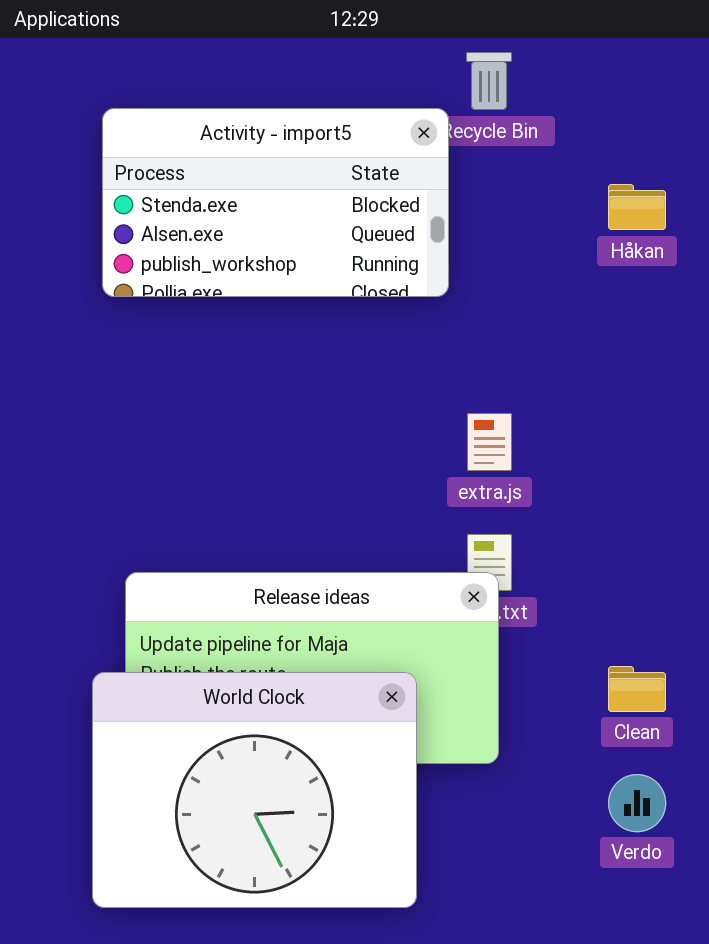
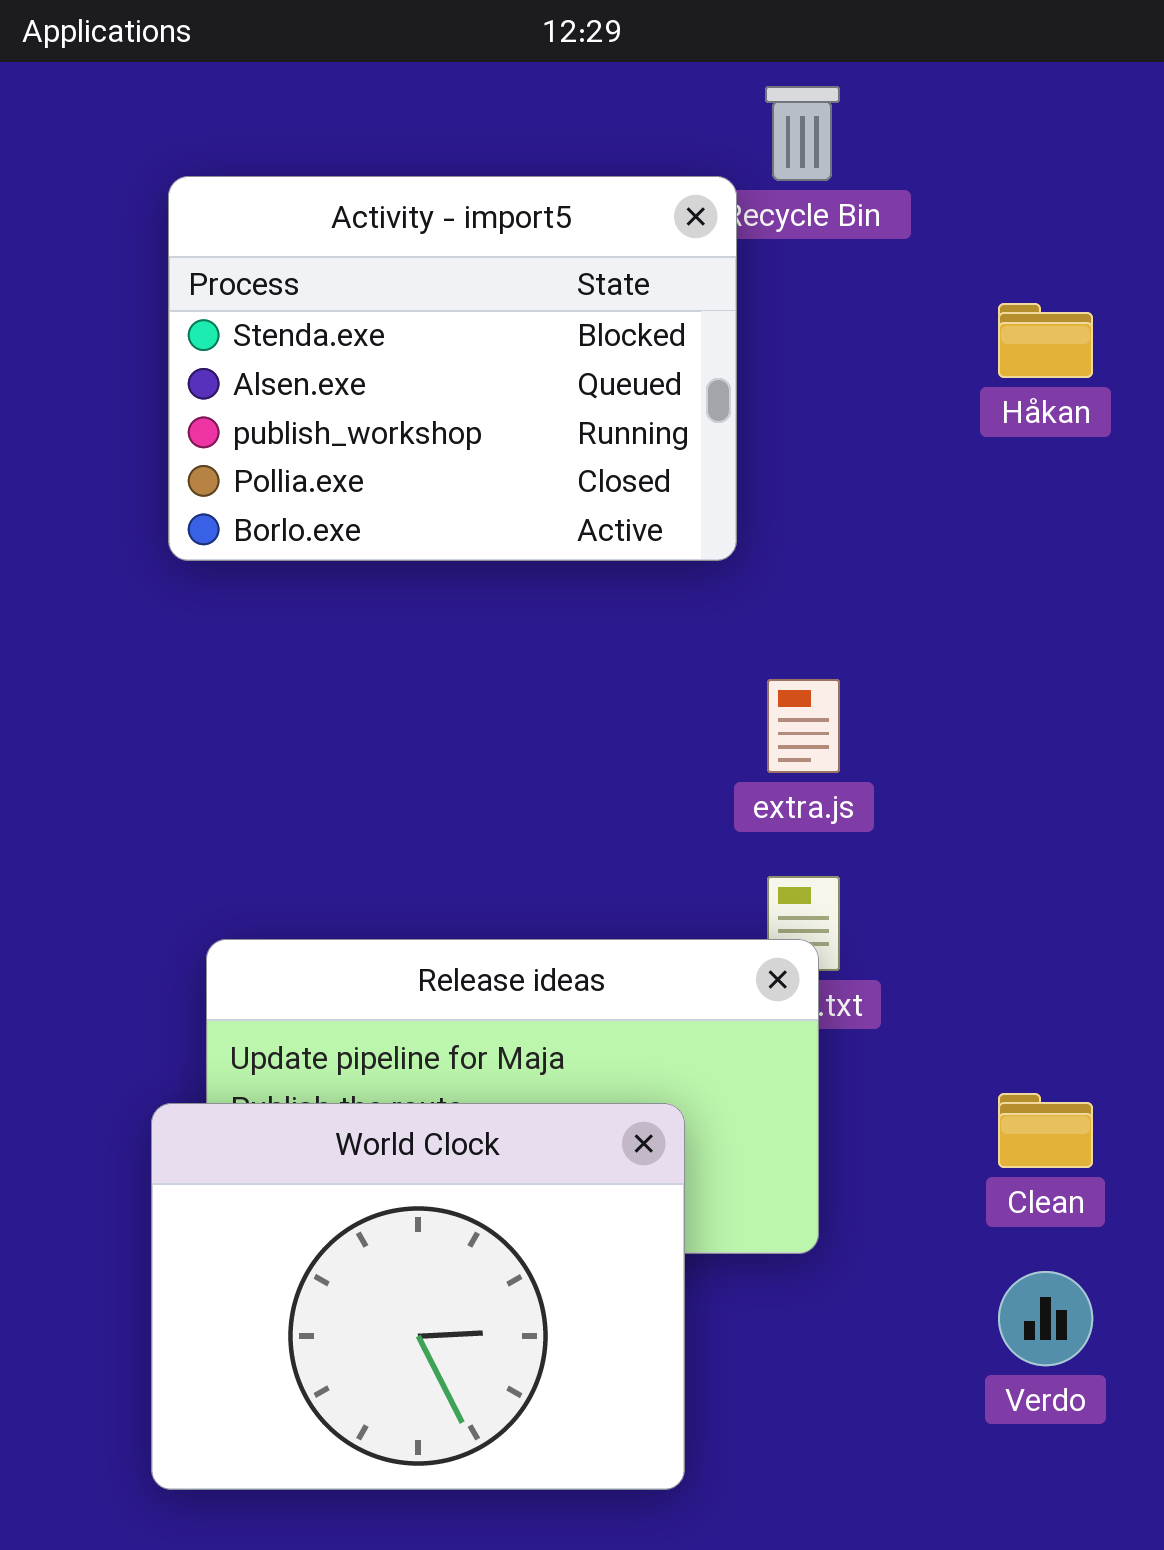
Activity - import5: [102,108,449,297] -> [168,176,737,561], resized

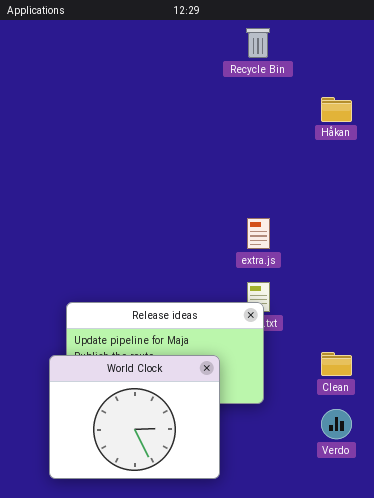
Activity - import5: [168,176,737,561] -> none, closed

